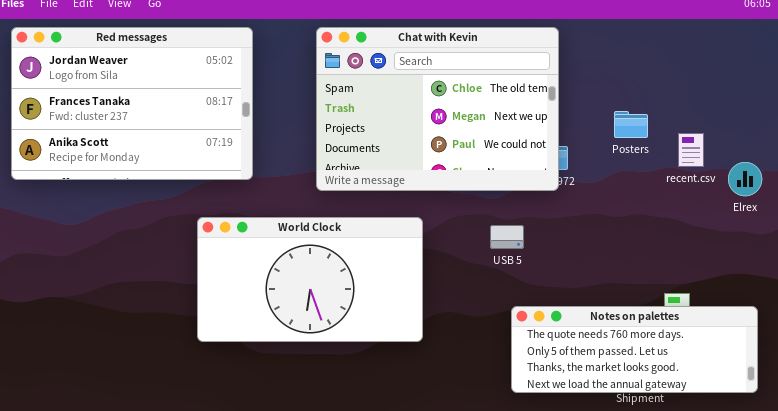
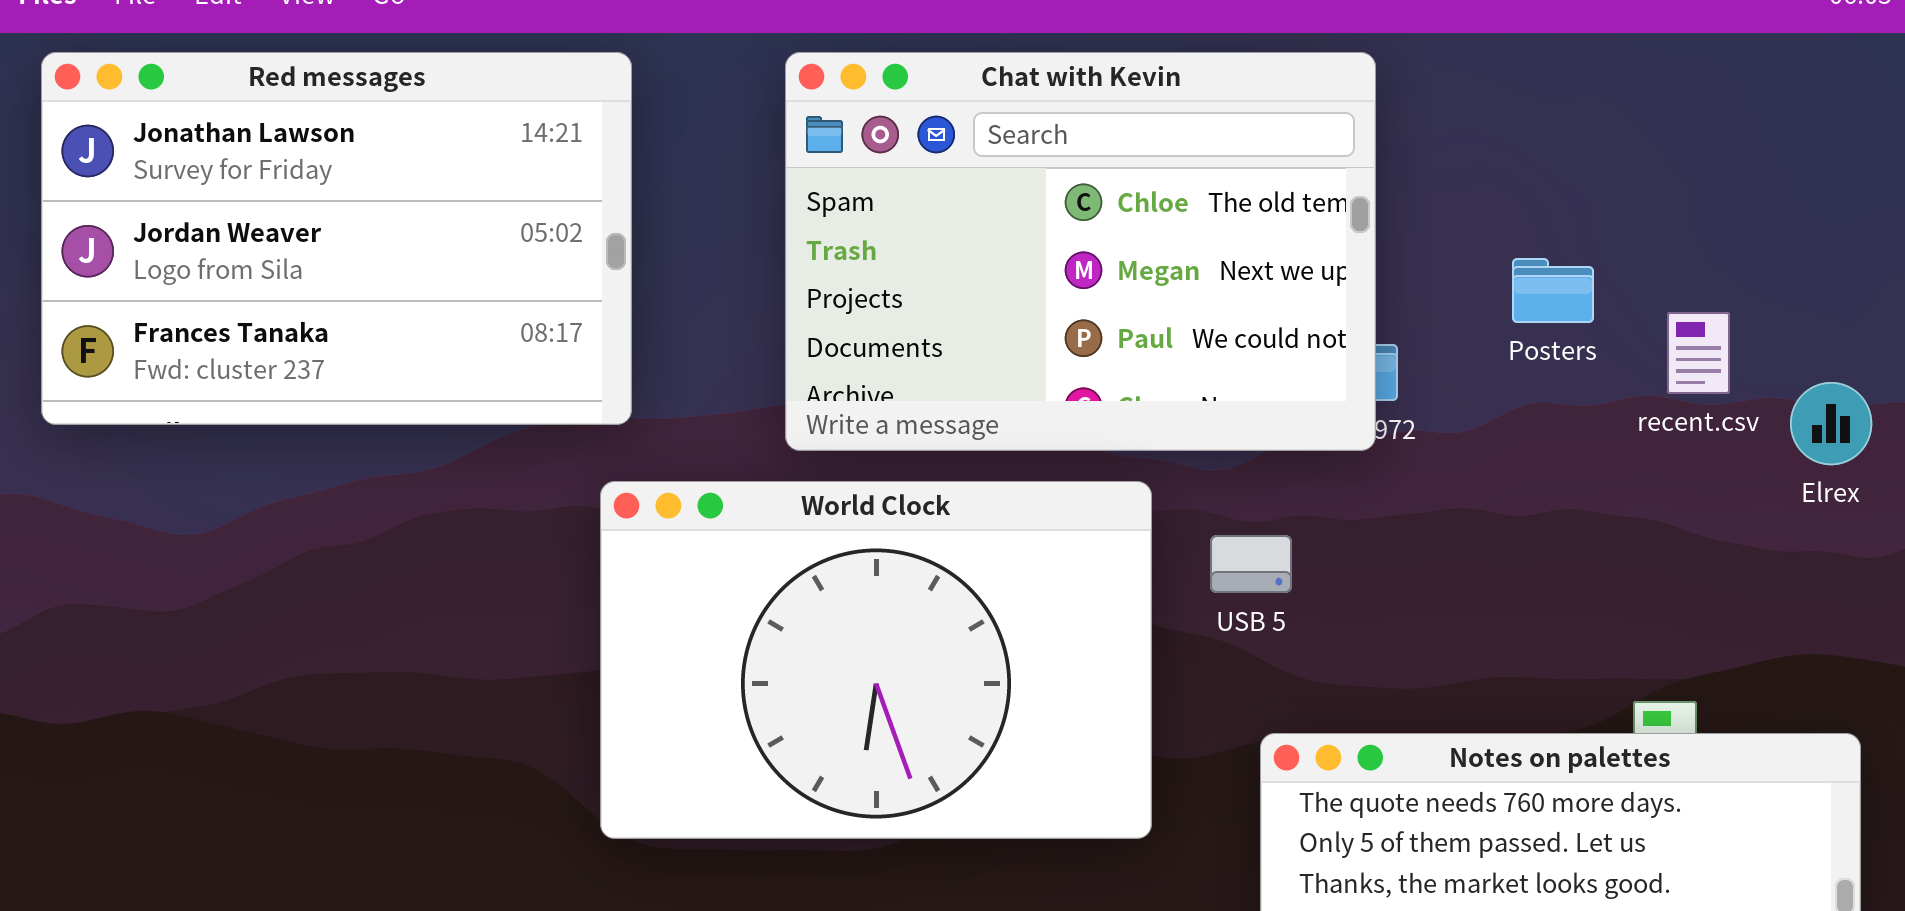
Red messages: [11,27,253,180] -> [41,52,632,425], scrolled up 1 row
World Clock: [197,217,423,342] -> [600,481,1152,839], moved, resized

